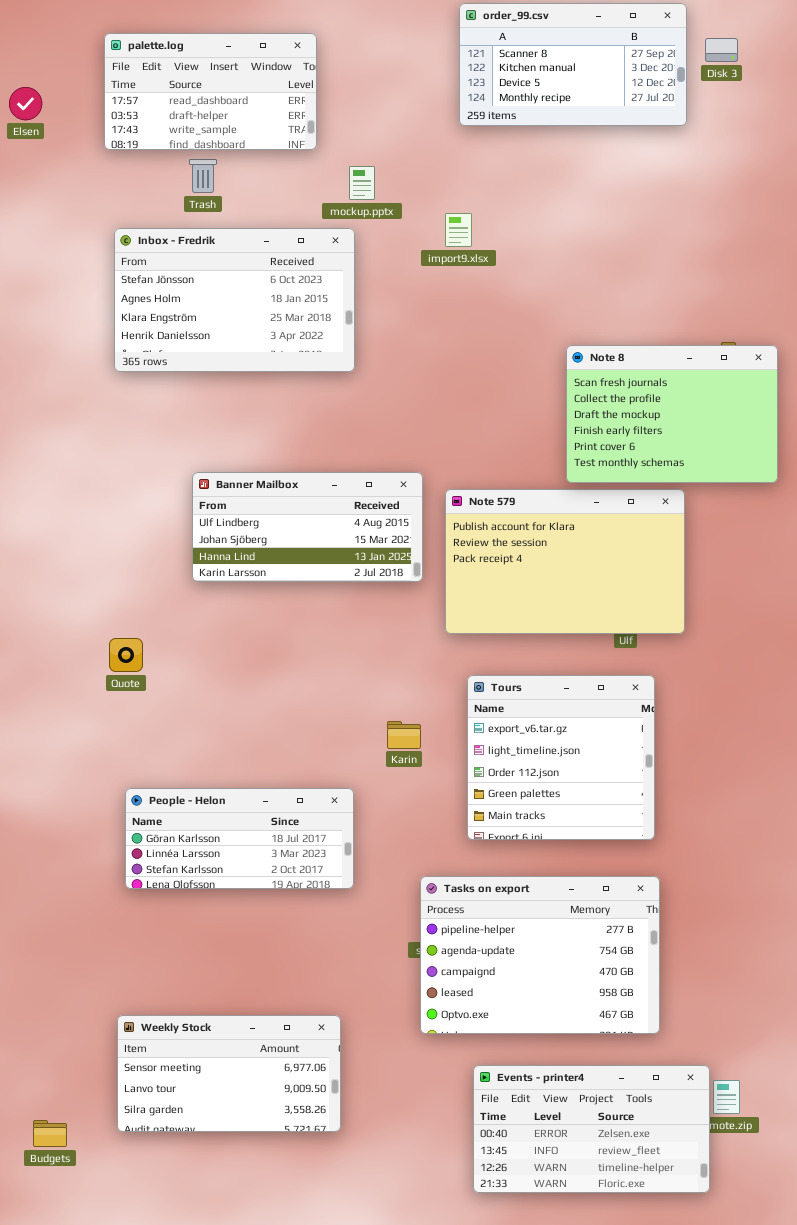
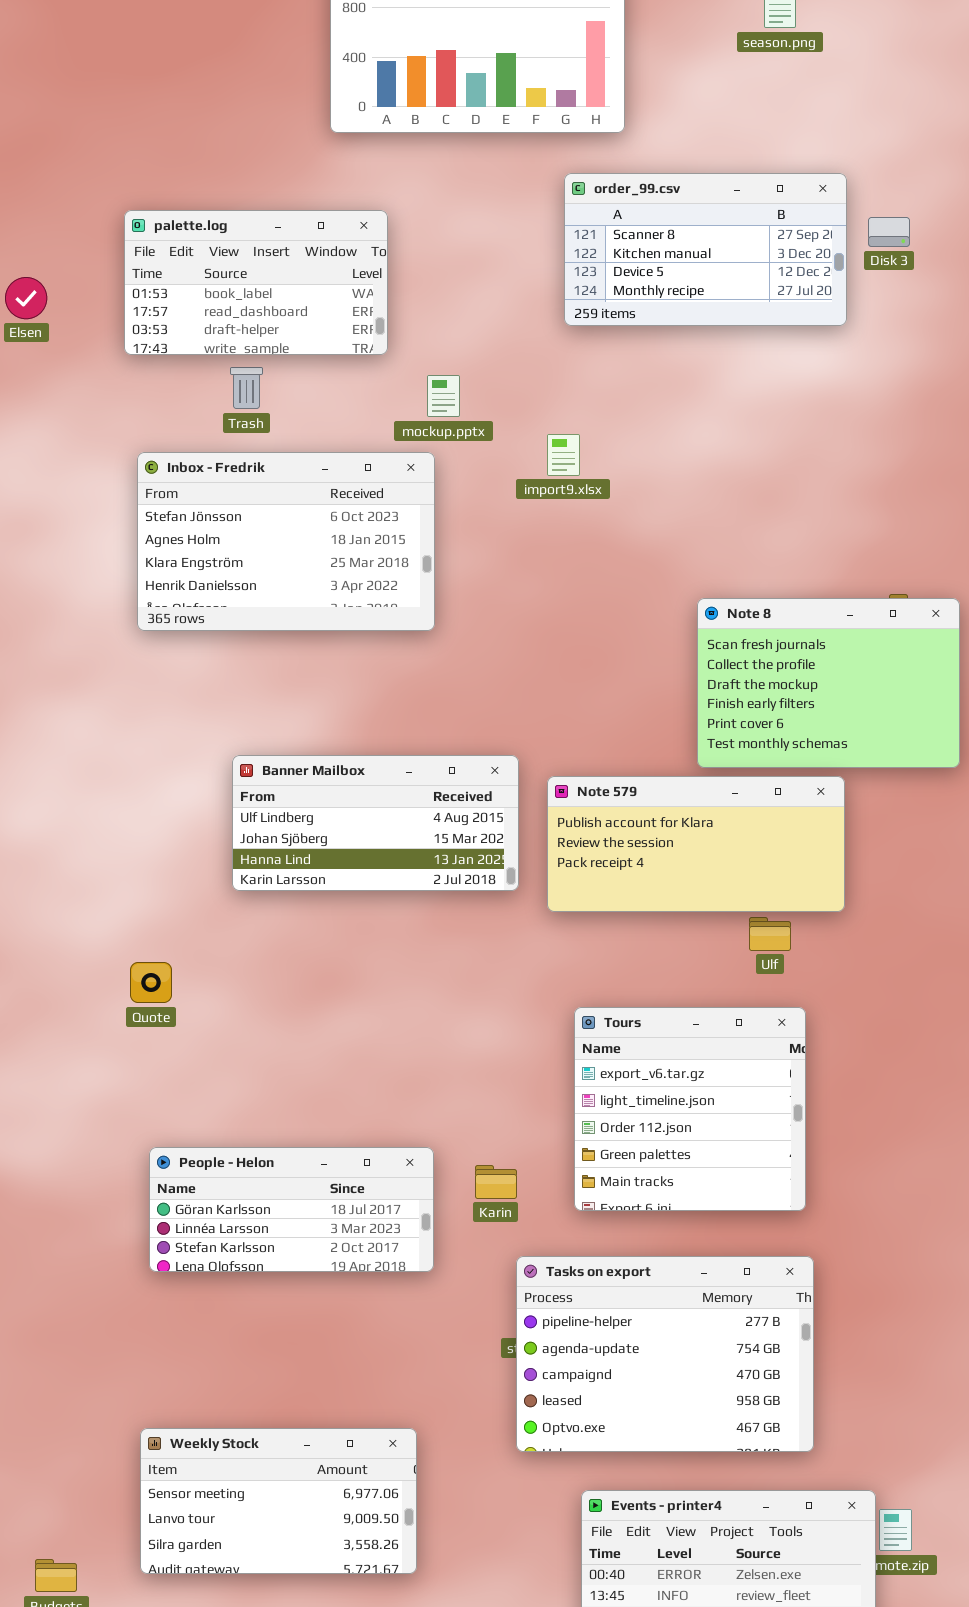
palette.log: [104,33,317,150] -> [124,210,388,355], scrolled up 1 row
Note 579: [445,489,685,634] -> [547,776,845,912], resized
Karin: [387,721,421,749] -> [475,1165,517,1199], moved

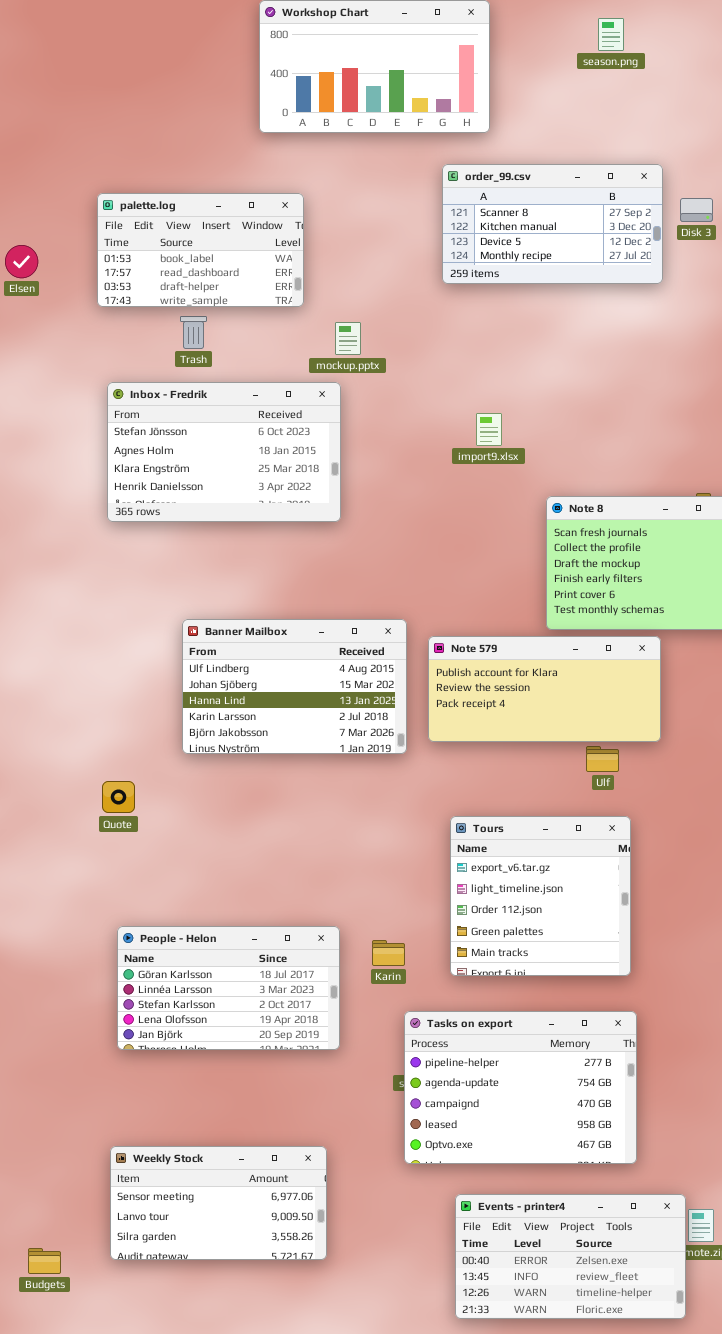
import9.xlsx: [547,434,580,476] -> [476,413,502,446], moved
Banner Mailbox: [232,755,519,891] -> [182,619,407,754], resized
People - Helon: [149,1147,434,1272] -> [117,926,340,1050], resized

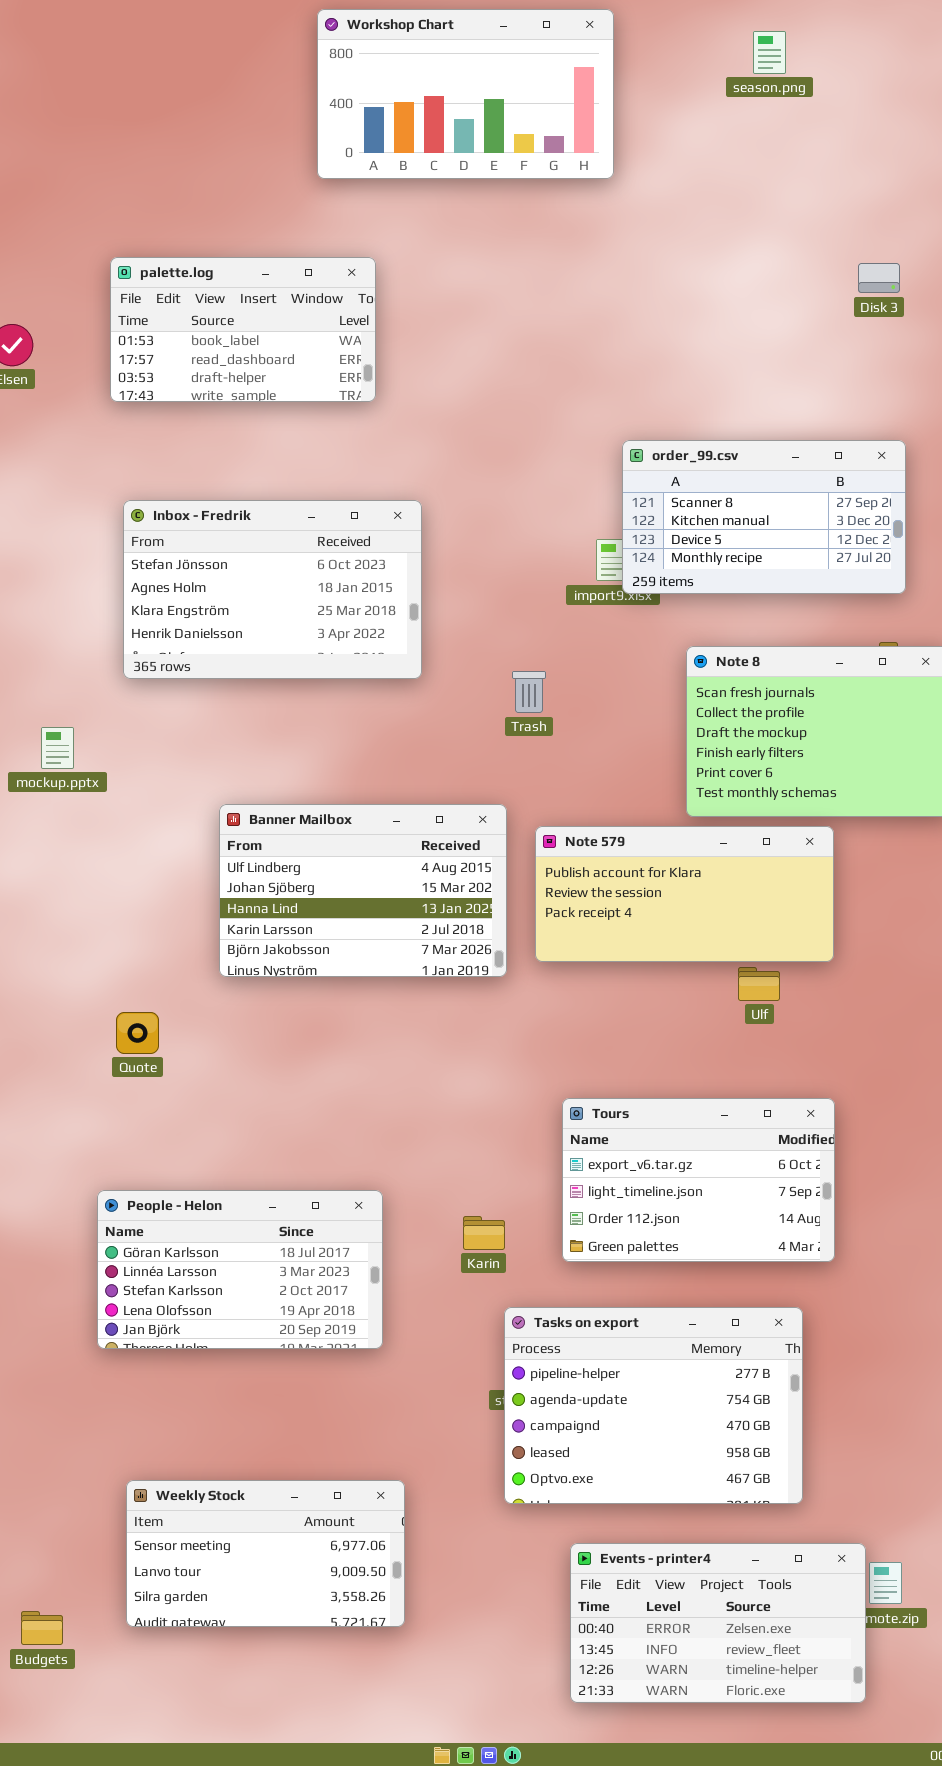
order_99.csv: [442,164,663,284] -> [622,440,906,594], moved
Trash: [180,316,207,349] -> [512,671,546,713], moved
mockup.pptx: [335,322,361,355] -> [41,727,74,769], moved
Tours: [450,816,631,976] -> [562,1098,835,1262], resized
People - Helon: [117,926,340,1050] -> [97,1190,383,1349], moved

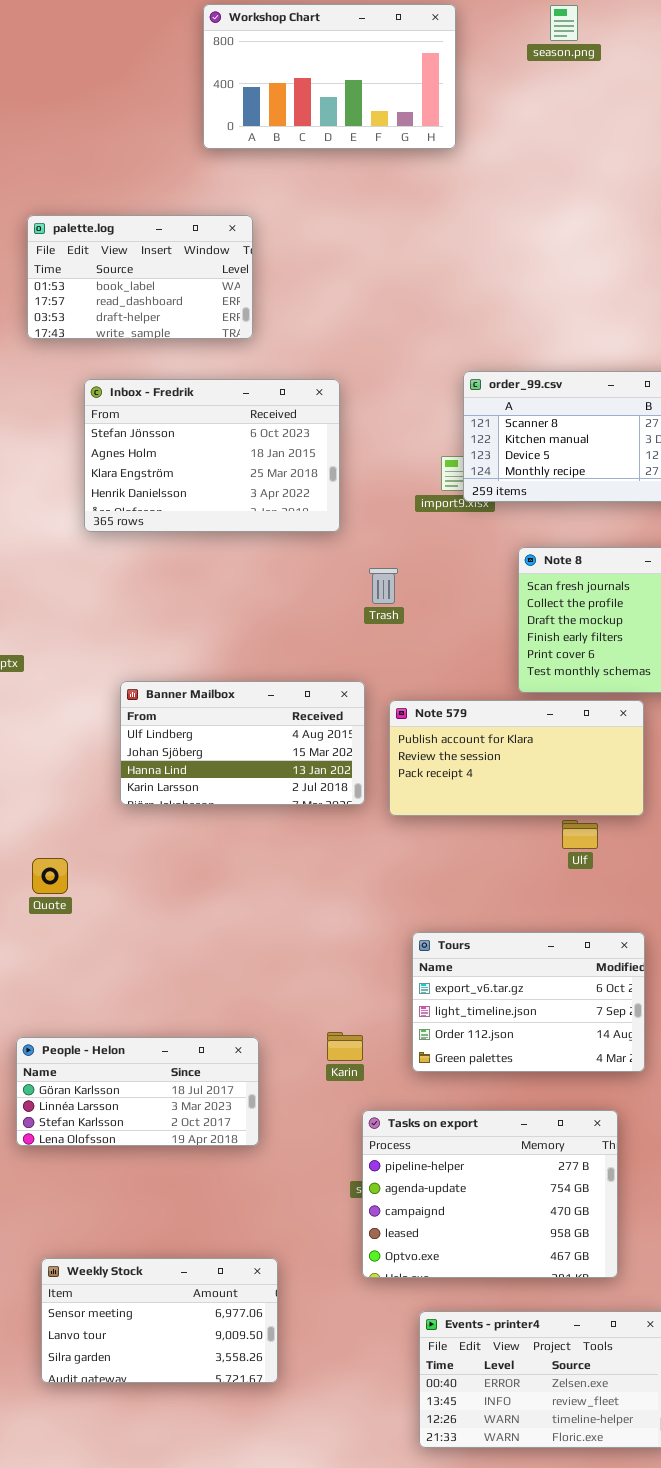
season.png: [753,31,786,74] -> [550,5,578,41], moved
Inbox - Fredrik: [123,500,422,679] -> [84,379,340,532], moved
Banner Mailbox: [219,804,507,977] -> [120,681,365,805], resized
People - Helon: [97,1190,383,1349] -> [16,1037,259,1146], resized

